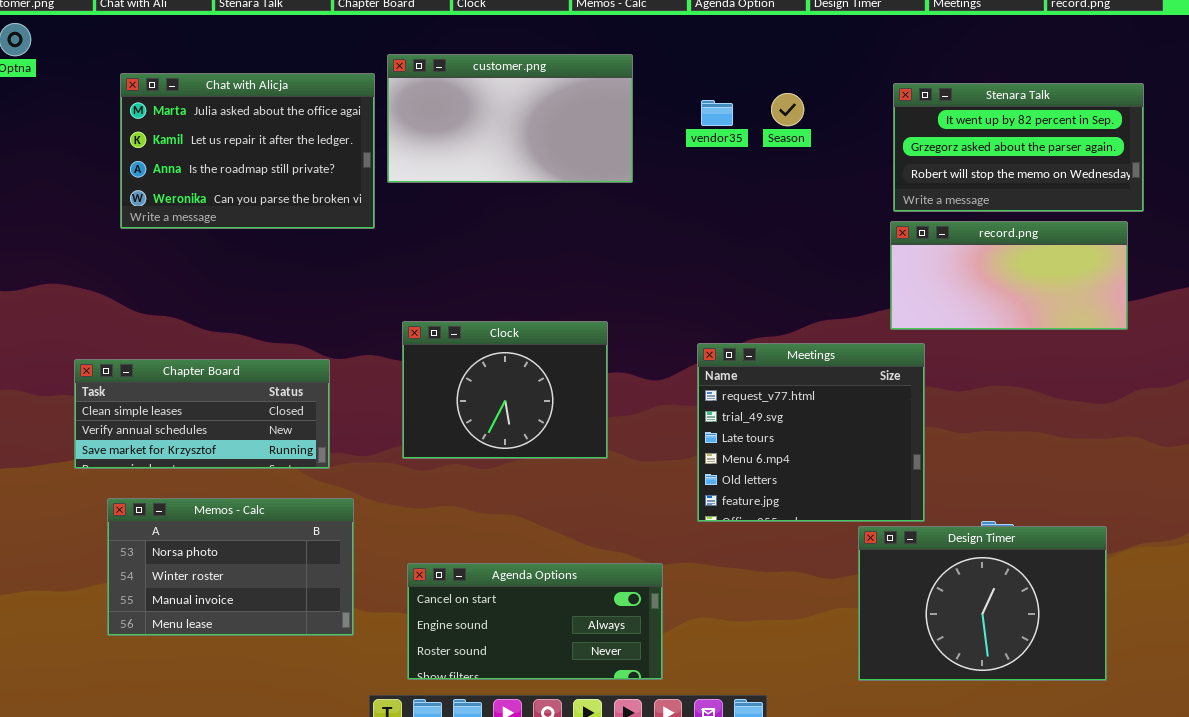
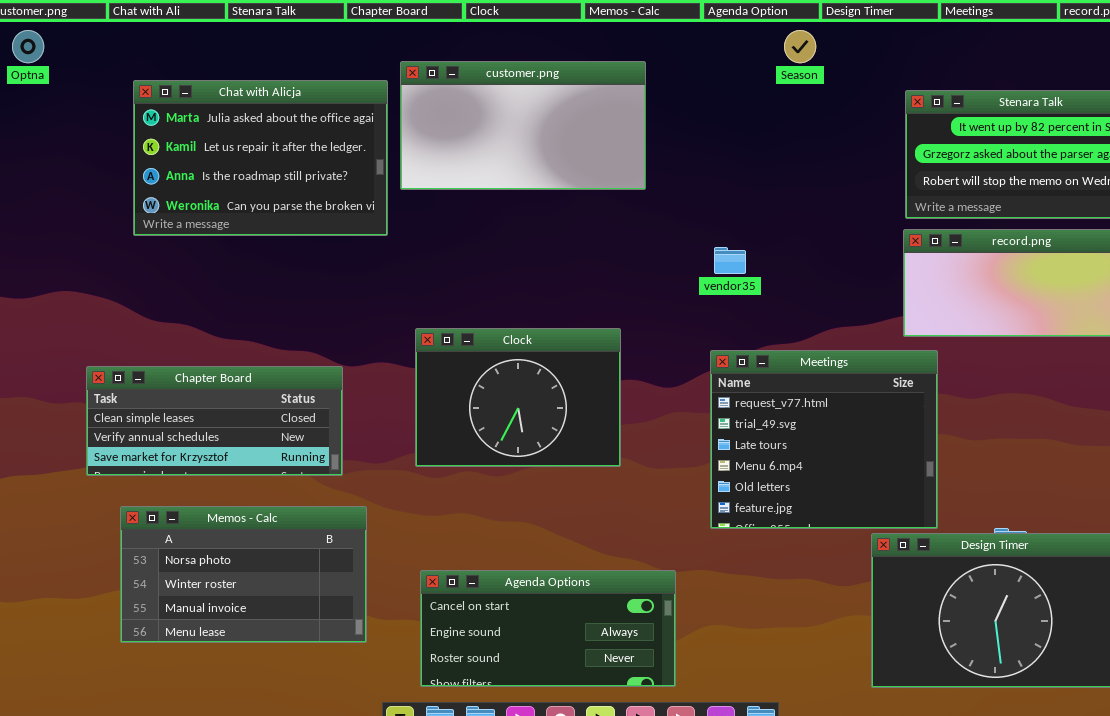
Season: [771,93,804,126] -> [784,30,816,63], moved
vendor35: [701,100,733,126] -> [714,247,746,274], moved

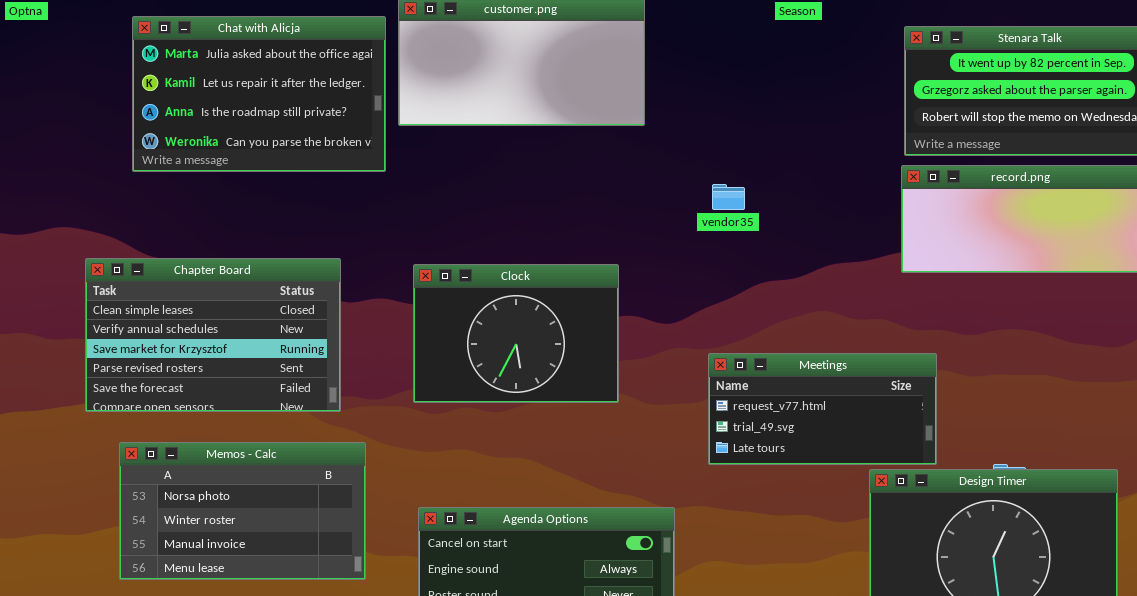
Meetings: [710,350,938,529] -> [708,353,937,465], resized
Chapter Board: [86,366,343,476] -> [85,258,341,412], resized

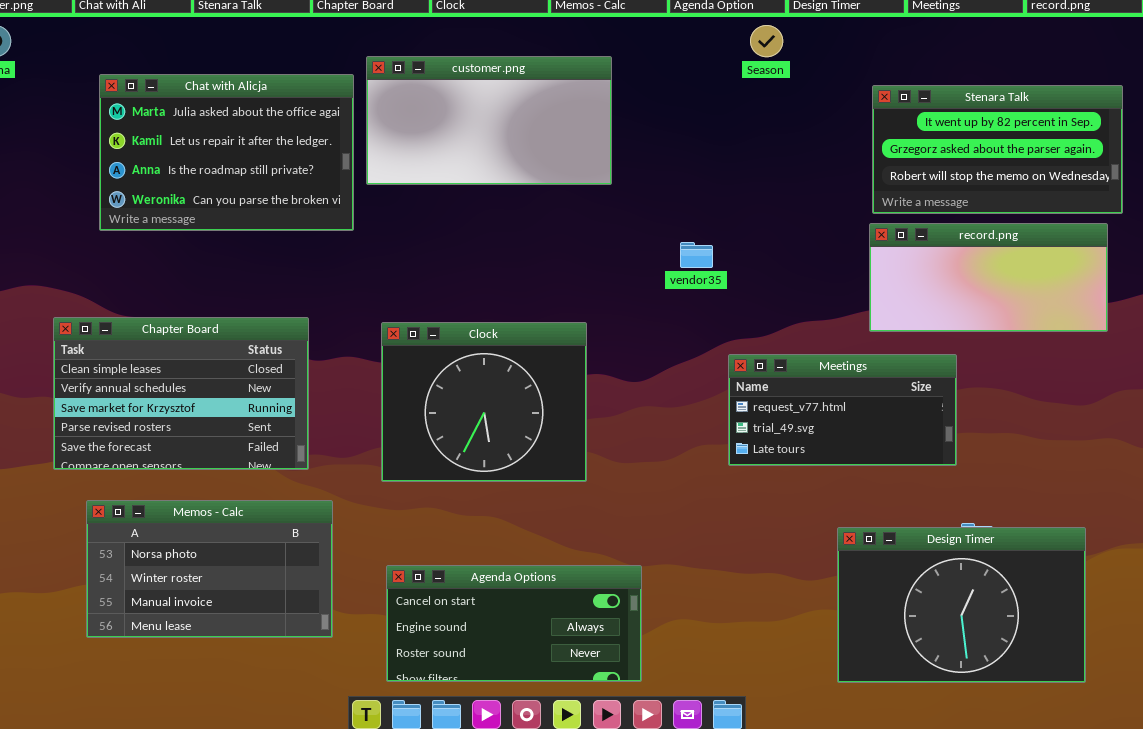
Clock: [413,264,619,403] -> [381,322,587,482], resized
Meetings: [708,353,937,465] -> [728,354,957,466], moved

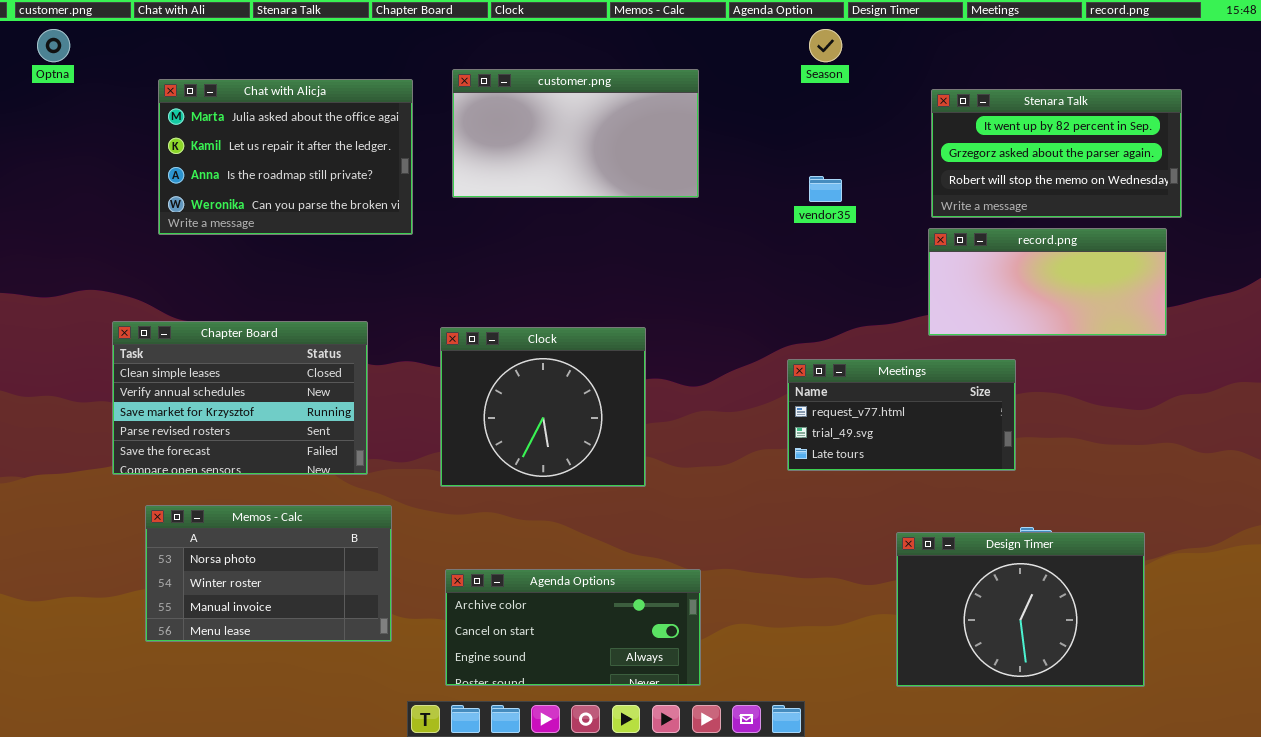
customer.png: [366,56,612,185] -> [452,69,699,198], moved
vendor35: [680,242,713,268] -> [809,176,842,202], moved
Agenda Options: [386,565,642,682] -> [445,569,701,686], scrolled up 1 row

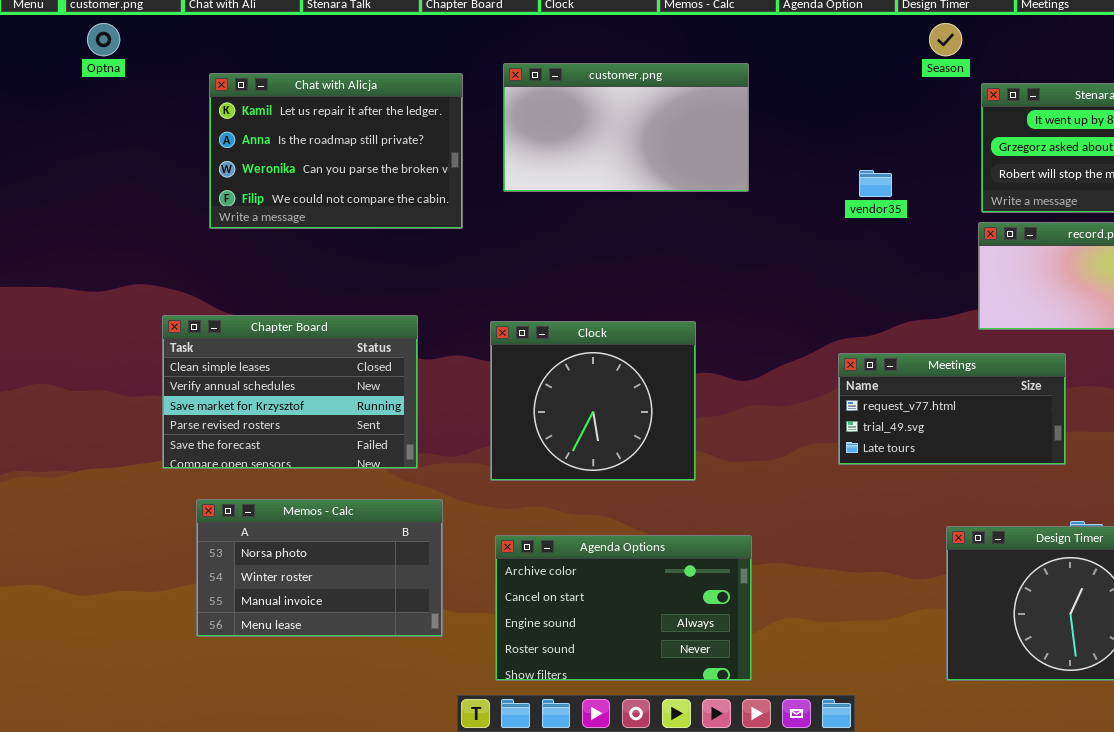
Season: [809,29,842,62] -> [929,23,962,56], moved
Chat with Alicja: [158,79,413,235] -> [209,73,463,229], scrolled down 1 row
Agenda Options: [445,569,701,686] -> [495,535,752,681], resized

